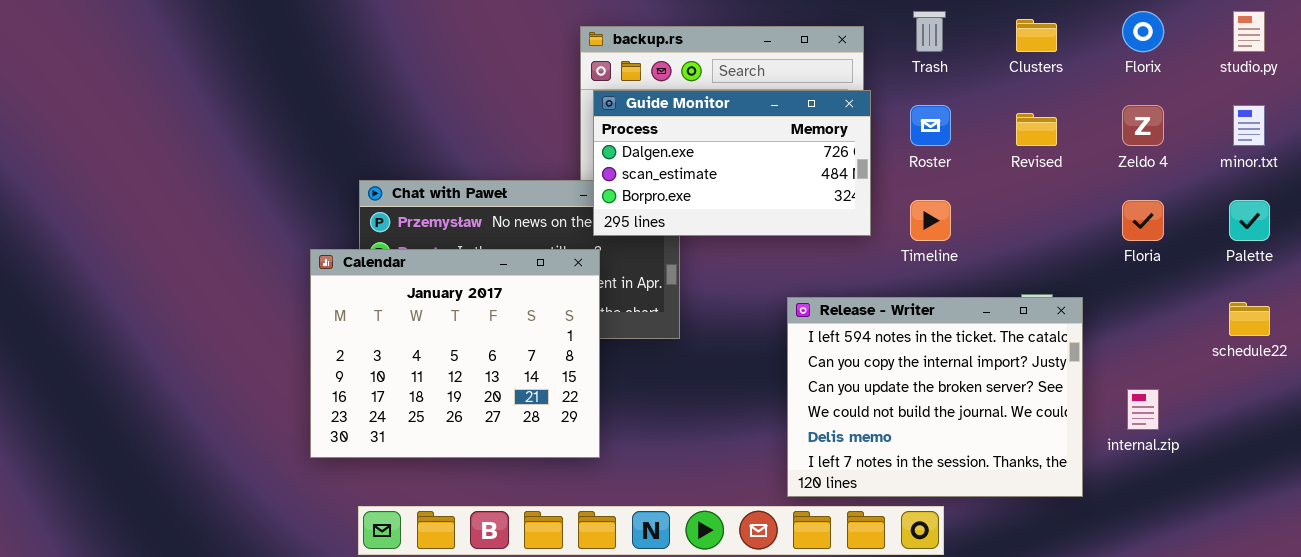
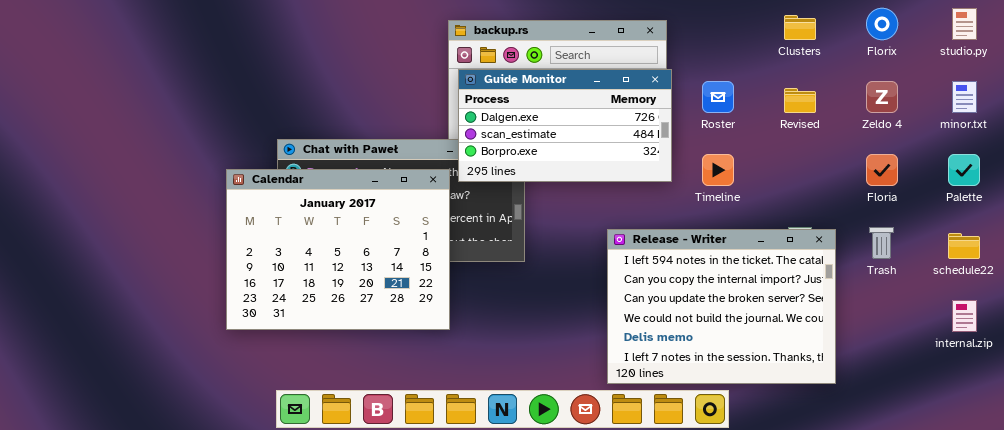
Trash: [913,11,946,52] -> [869,227,894,259], moved
Calendar: [310,249,600,458] -> [226,169,450,330], moved
internal.zip: [1127,389,1159,430] -> [952,300,977,332], moved

